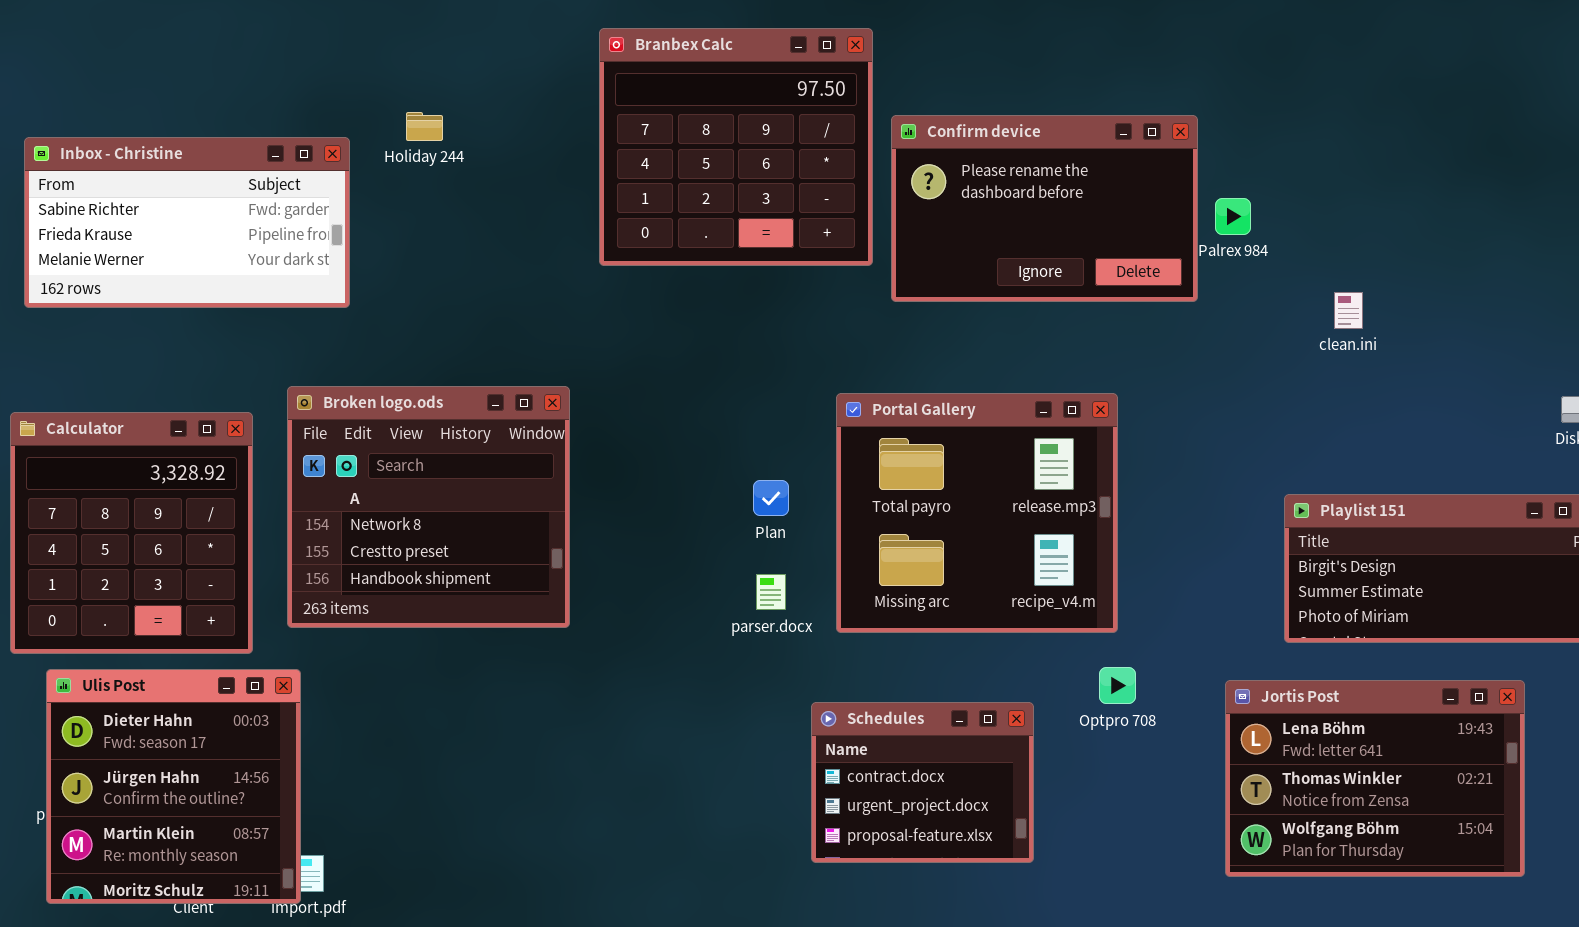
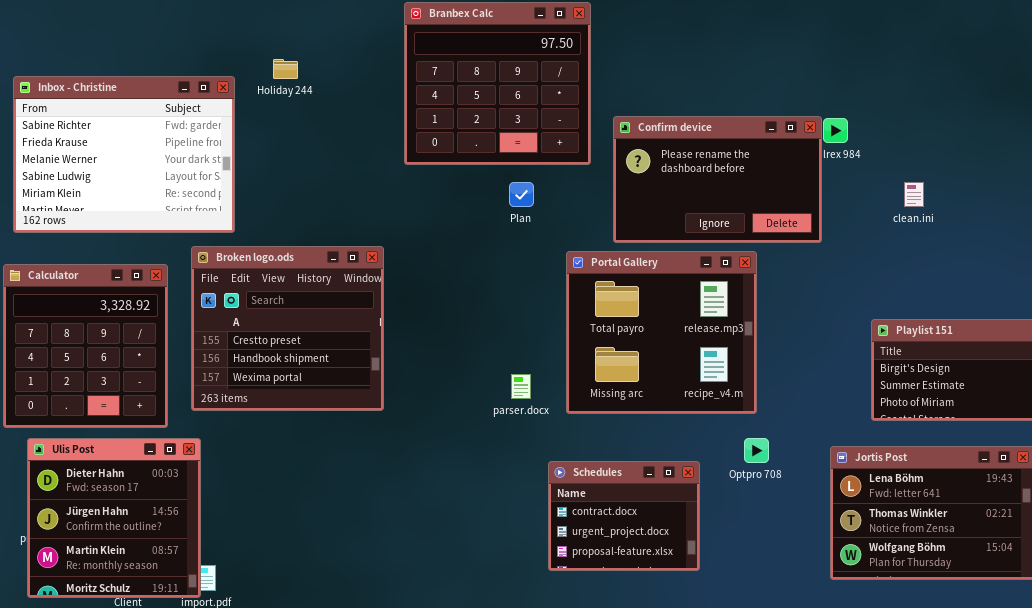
Confirm device: [891,115,1198,302] -> [613,116,822,243], moved
Inbox - Christine: [24,137,350,308] -> [13,76,235,233], resized
Broken logo.ods: [287,386,570,628] -> [191,246,384,411], scrolled down 1 row
Plan: [753,480,789,516] -> [509,182,534,207], moved

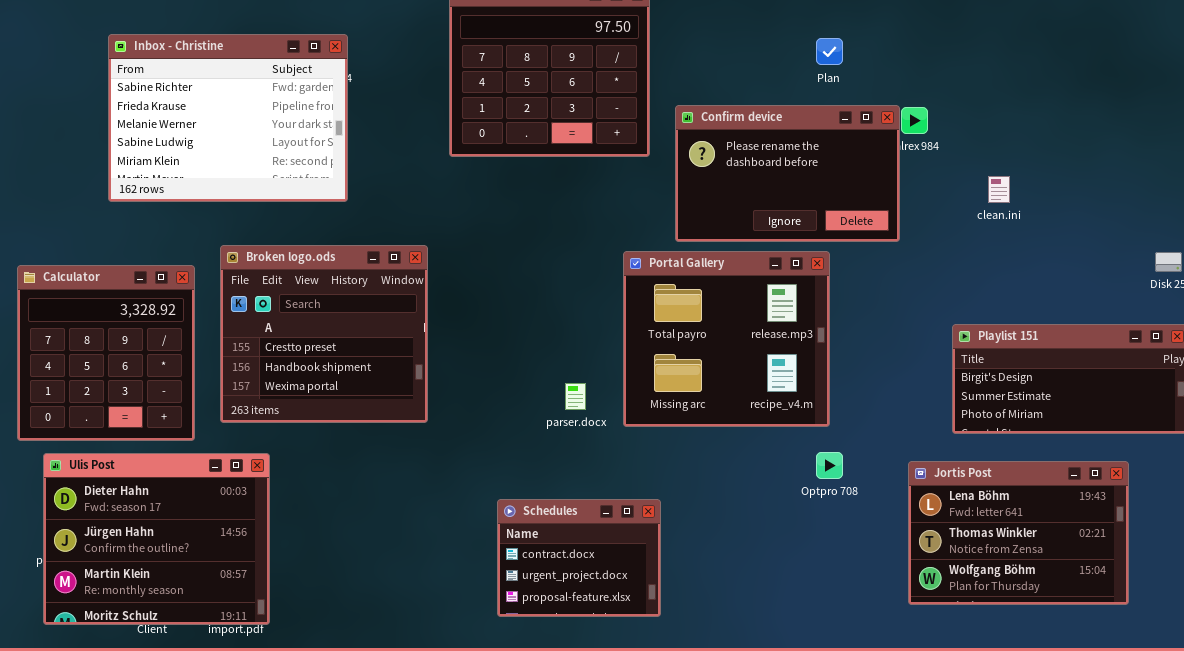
Inbox - Christine: [13,76,235,233] -> [108,34,348,202], moved
Plan: [509,182,534,207] -> [816,38,843,65], moved
Ulis Post: [27,438,201,598] -> [43,453,270,625], resized
Schedules: [548,461,700,571] -> [497,499,661,617], moved

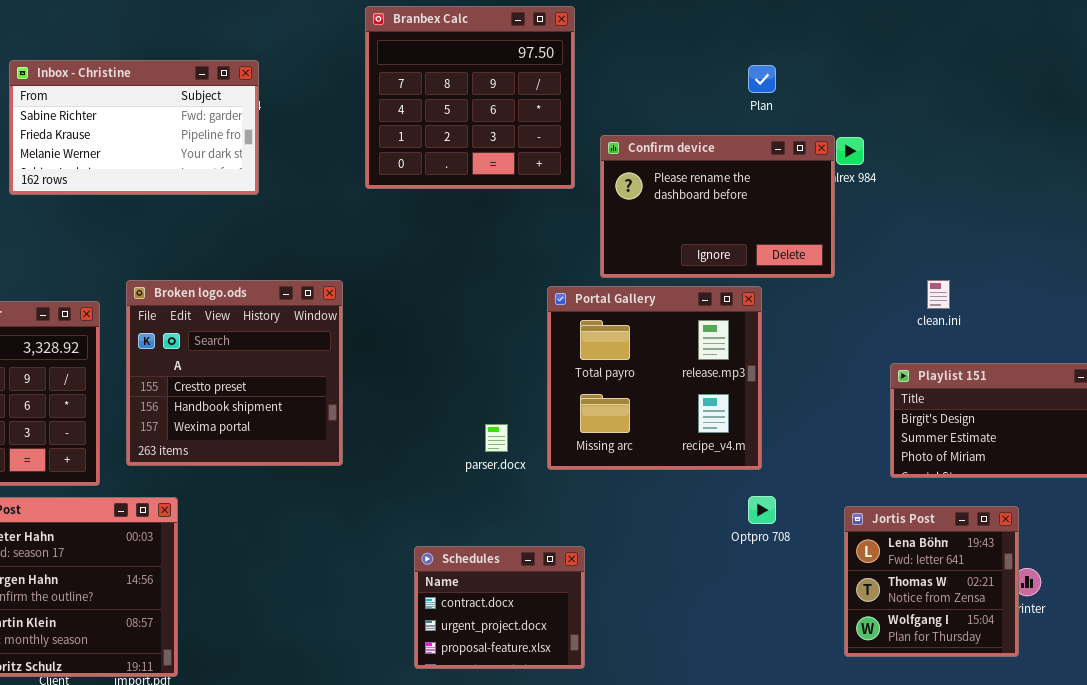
Inbox - Christine: [108,34,348,202] -> [9,60,259,195], resized
clean.ini: [988,176,1010,203] -> [927,280,950,309], moved
Jortis Post: [908,461,1129,605] -> [844,506,1019,657], resized

